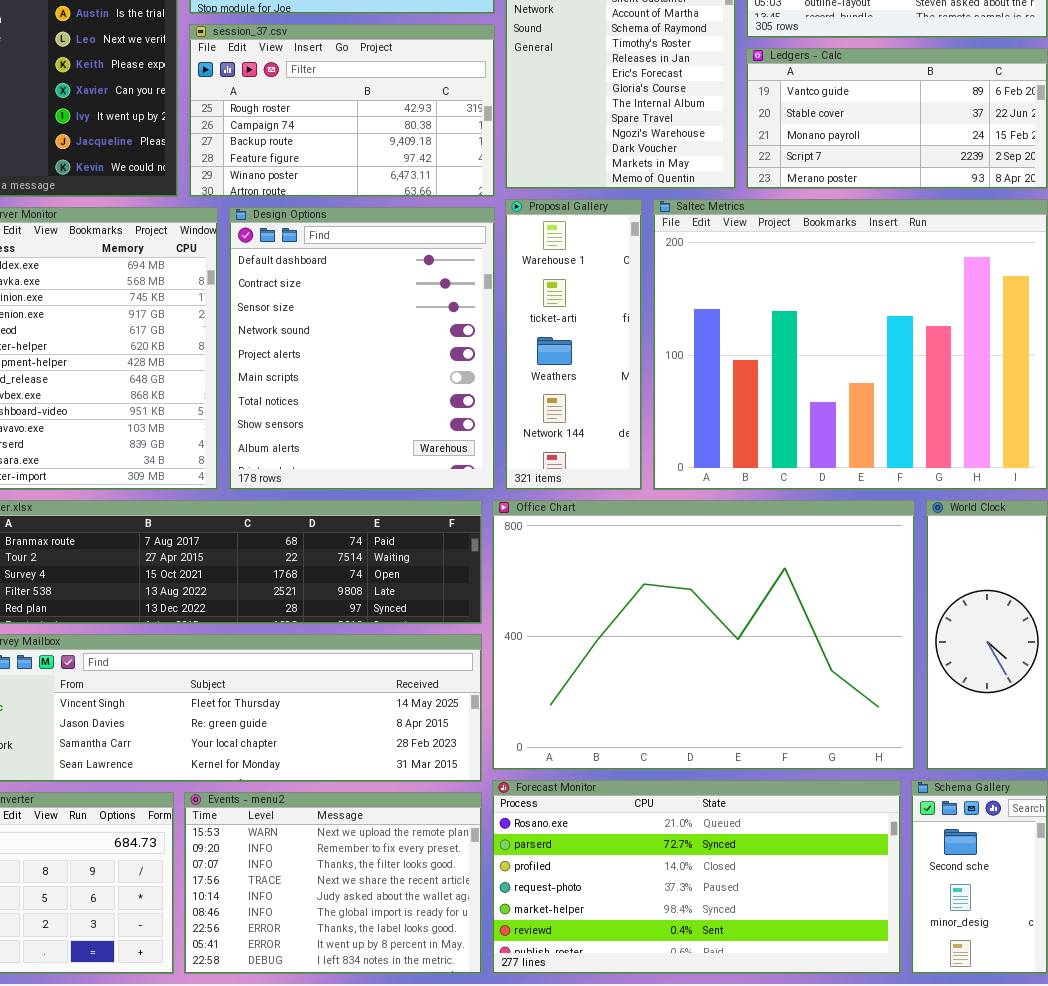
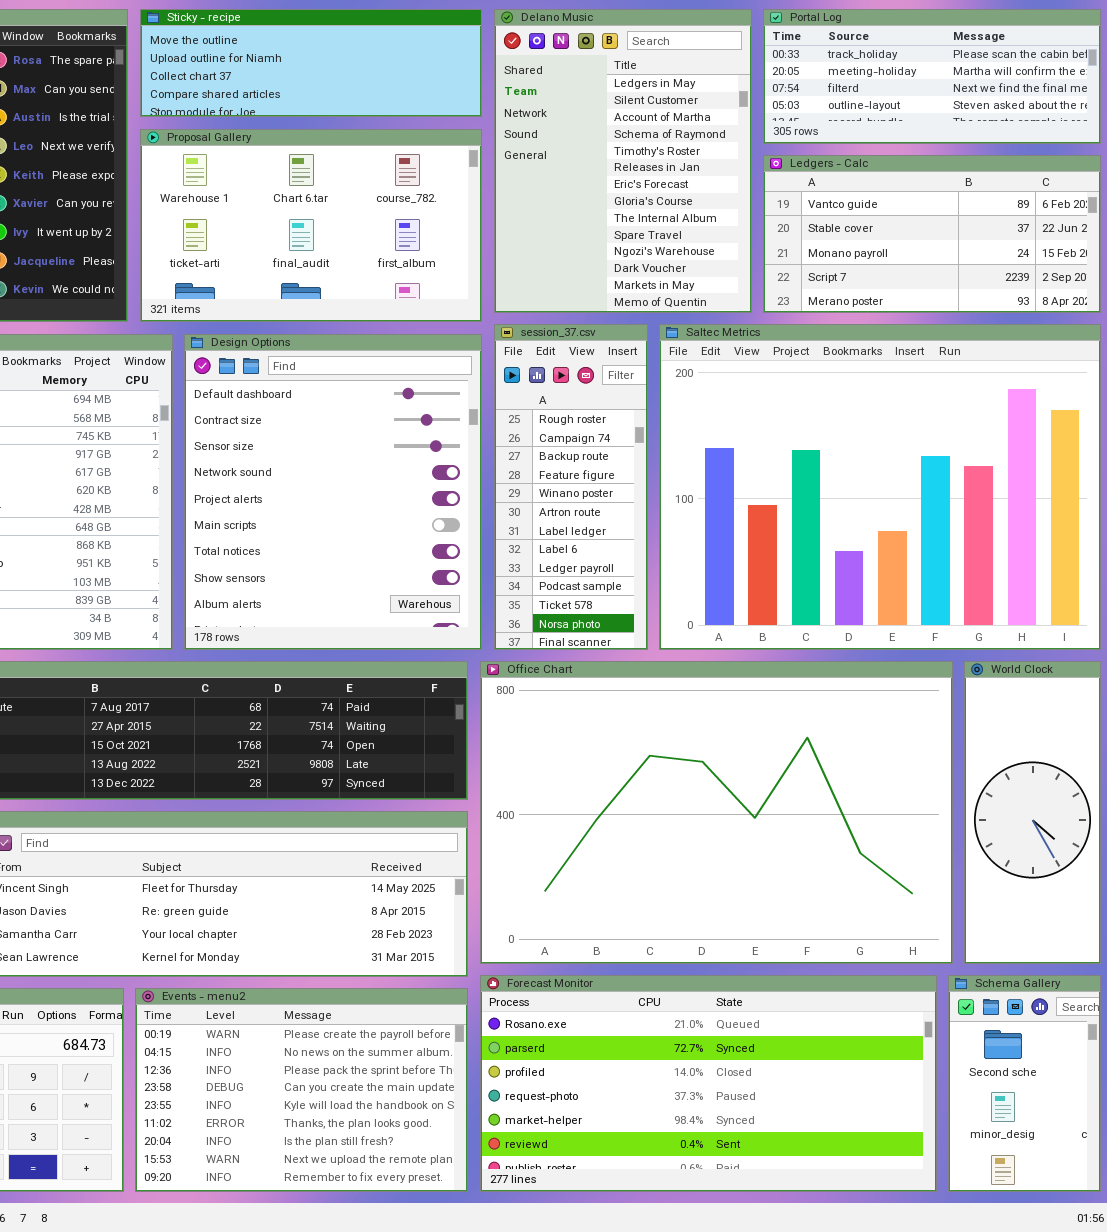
session_37.csv: [189,24,495,197] -> [494,324,648,650], moved, resized
Proposal Gallery: [505,199,642,490] -> [140,129,482,322], moved, resized
Events - menu2: [184,792,482,974] -> [135,988,468,1192], scrolled up 7 rows

